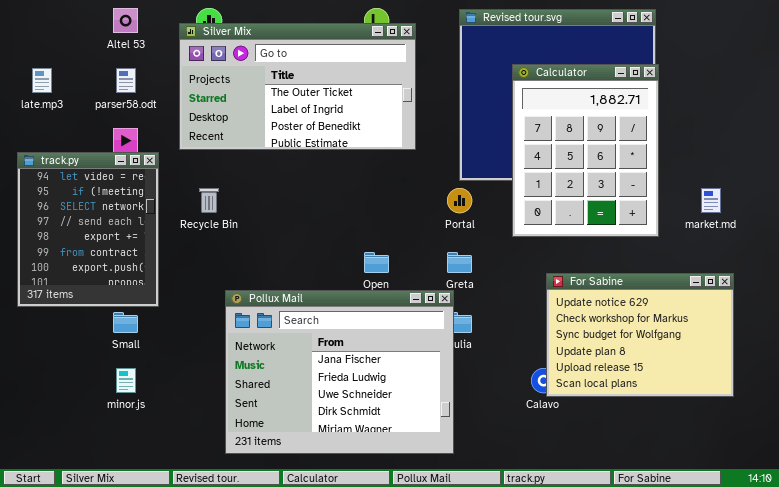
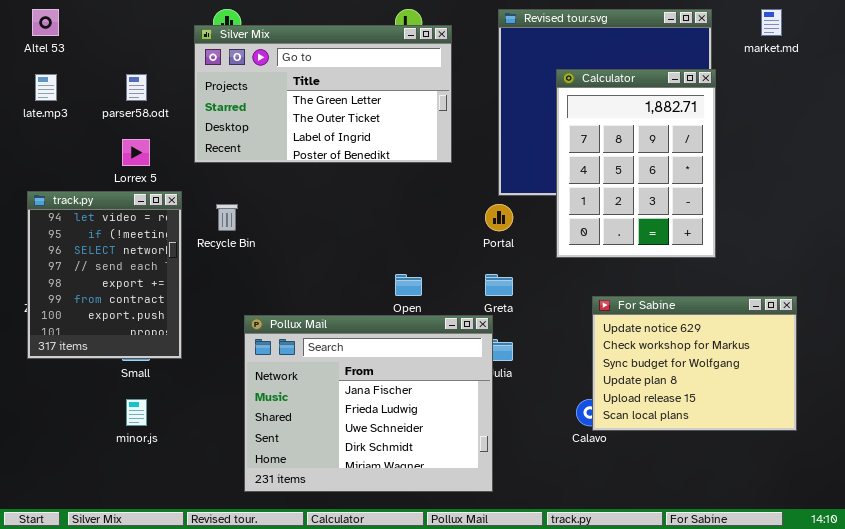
Altel 53: [113,8,138,33] -> [32,9,59,36], moved
Silver Mix: [179,23,416,150] -> [194,25,452,163], scrolled up 1 row
track.py: [17,152,159,307] -> [27,191,182,359], moved
market.md: [701,188,721,213] -> [761,9,782,36], moved

